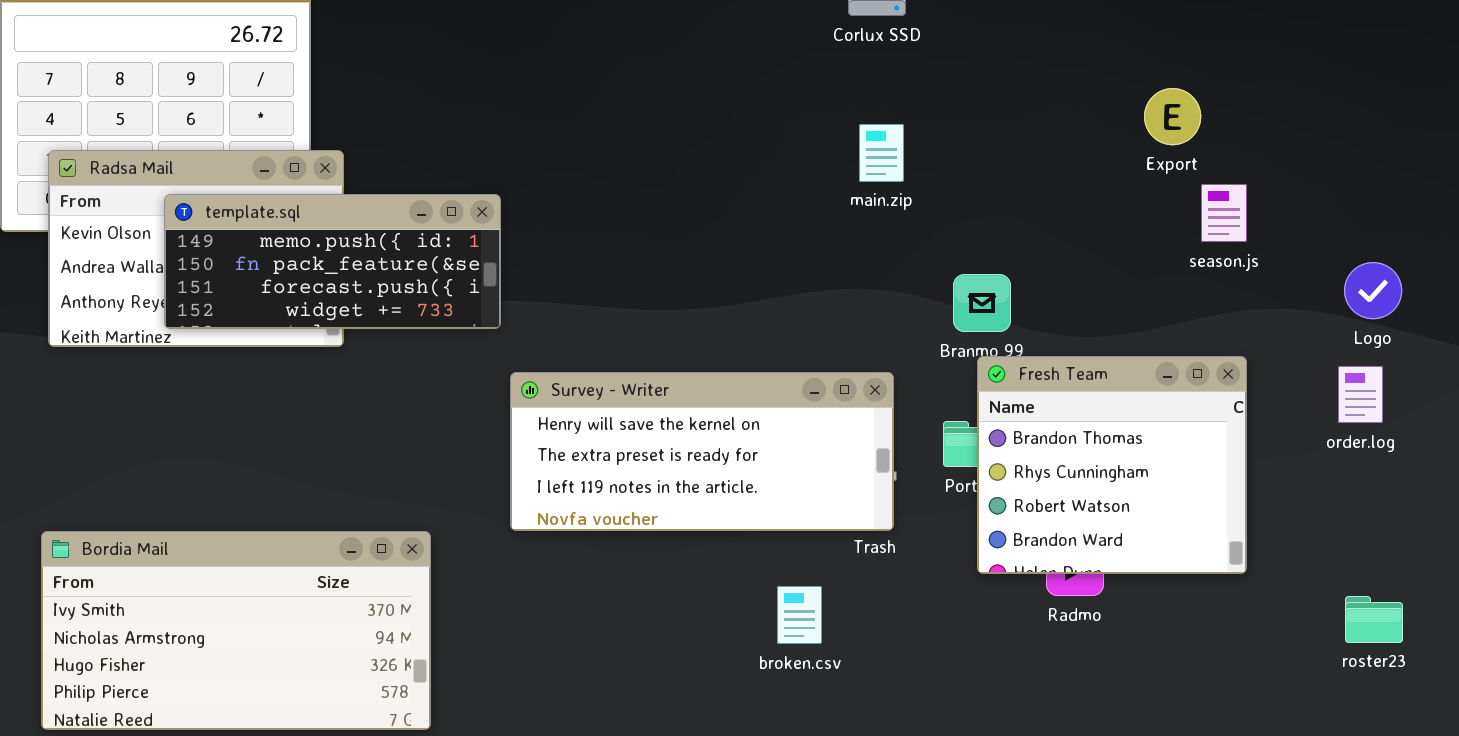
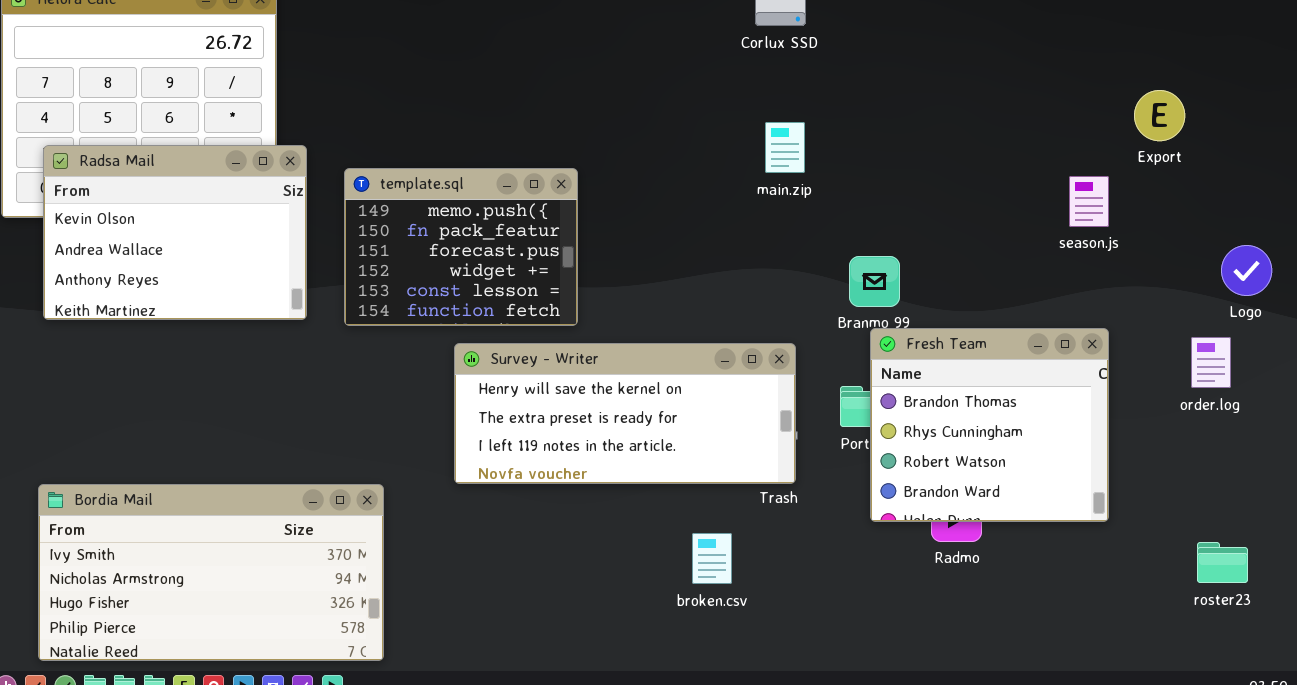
Export: [1144,88,1201,145] -> [1134,90,1185,141], moved
template.sql: [164,194,501,329] -> [344,168,578,326], moved, resized
Logo: [1344,262,1402,319] -> [1221,245,1272,296], moved

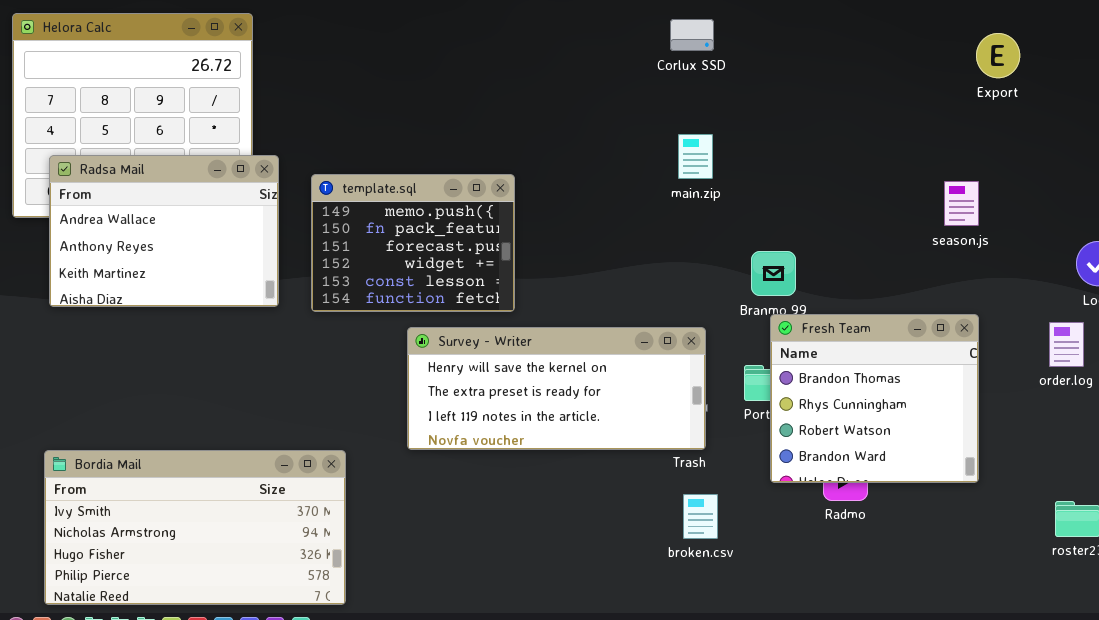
Export: [1134,90,1185,141] -> [976,33,1020,78], moved
Radsa Mail: [43,145,307,320] -> [49,155,279,307], scrolled down 1 row
broken.csv: [692,533,732,584] -> [683,494,718,539], moved

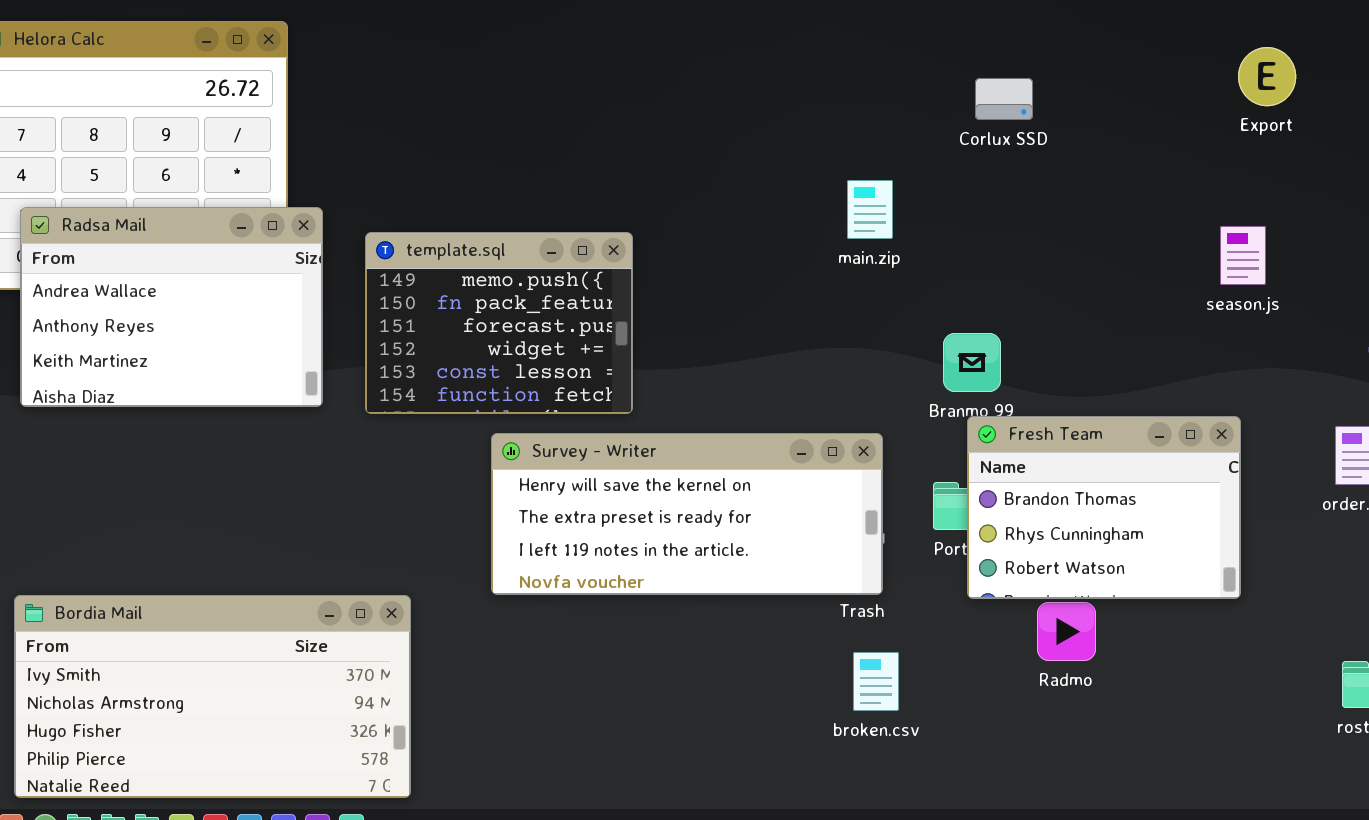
Corlux SSD: [670,19,714,51] -> [975,78,1033,120], moved
season.js: [944,181,979,226] -> [1220,226,1266,285], moved
Fresh Team: [770,314,979,483] -> [967,416,1241,599], resized

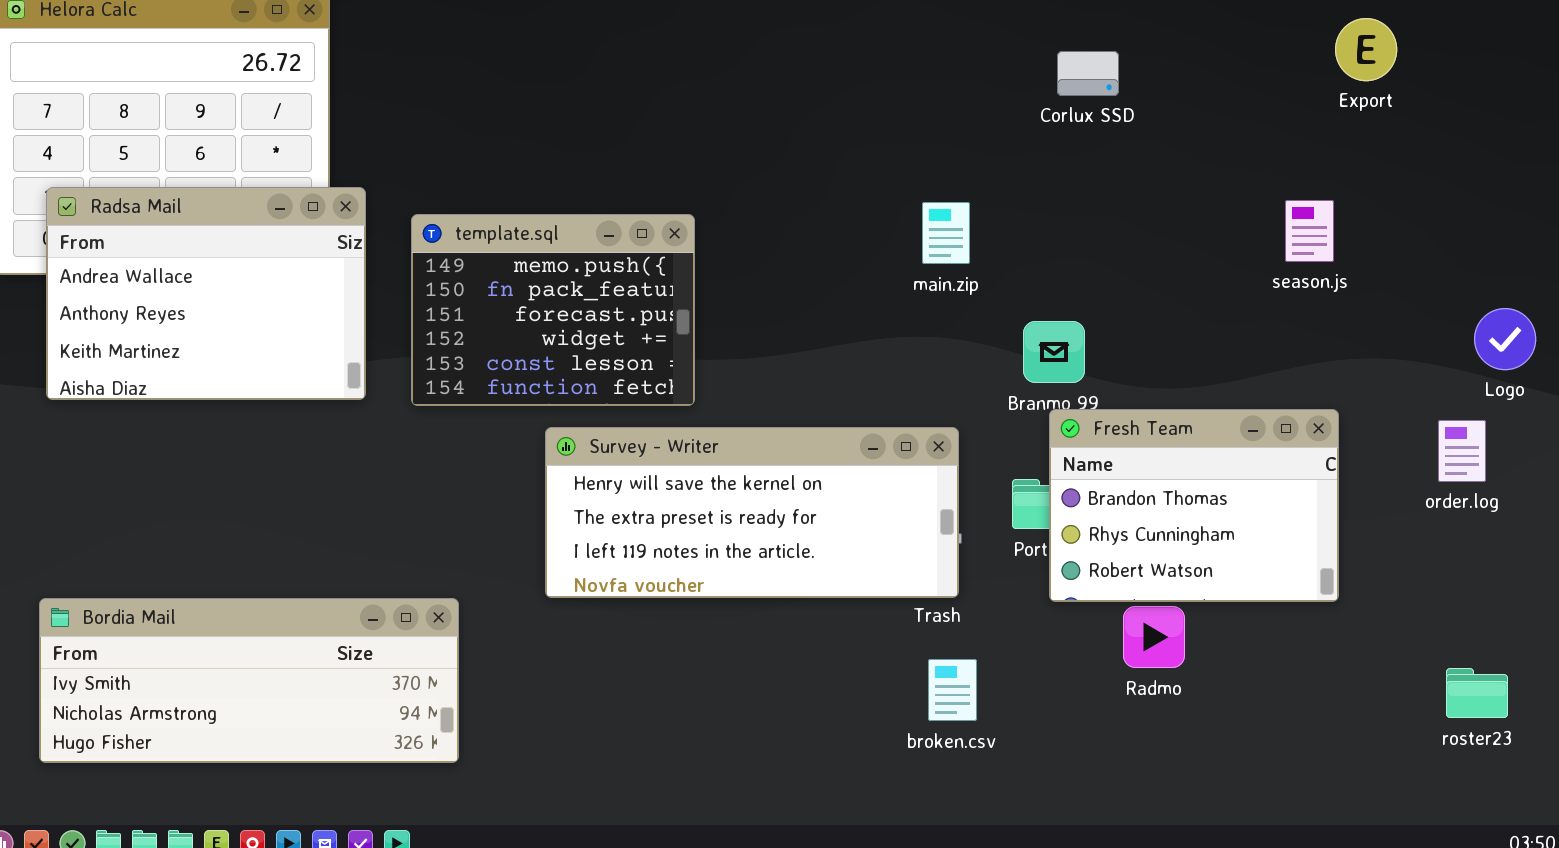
main.zip: [847,180,893,239] -> [922,202,970,264], moved
season.js: [1220,226,1266,285] -> [1285,200,1334,262], moved
Bordia Mail: [14,595,411,798] -> [39,598,459,763], resized

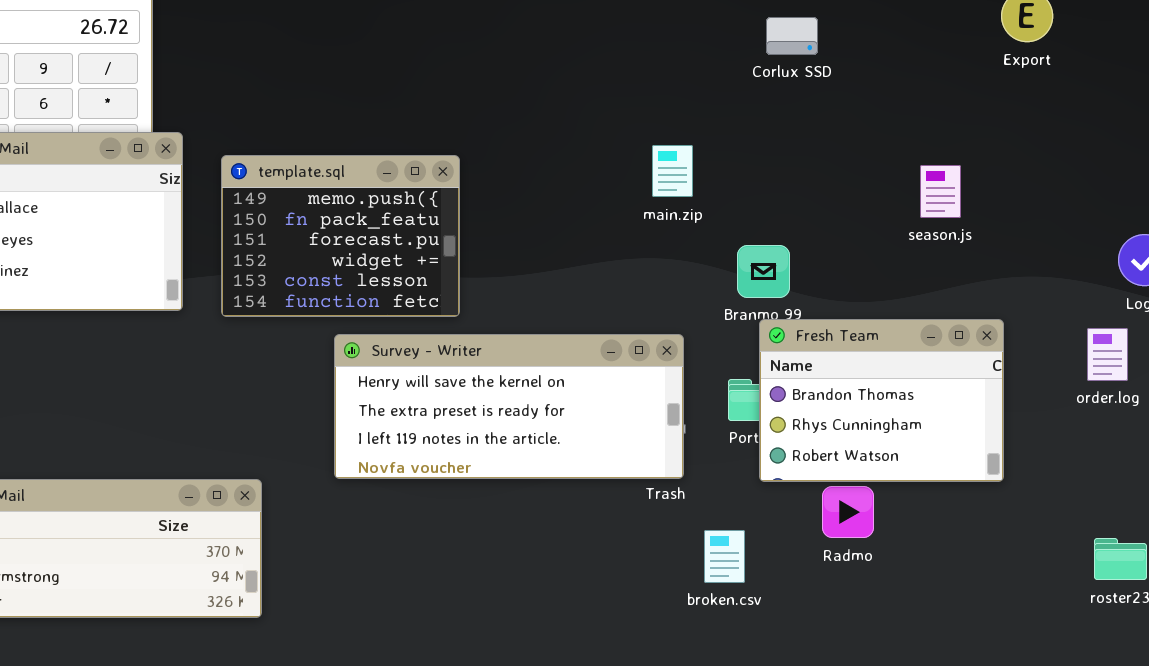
season.js: [1285,200,1334,262] -> [920,165,961,218], moved
broken.csv: [928,659,977,721] -> [704,530,745,583], moved

